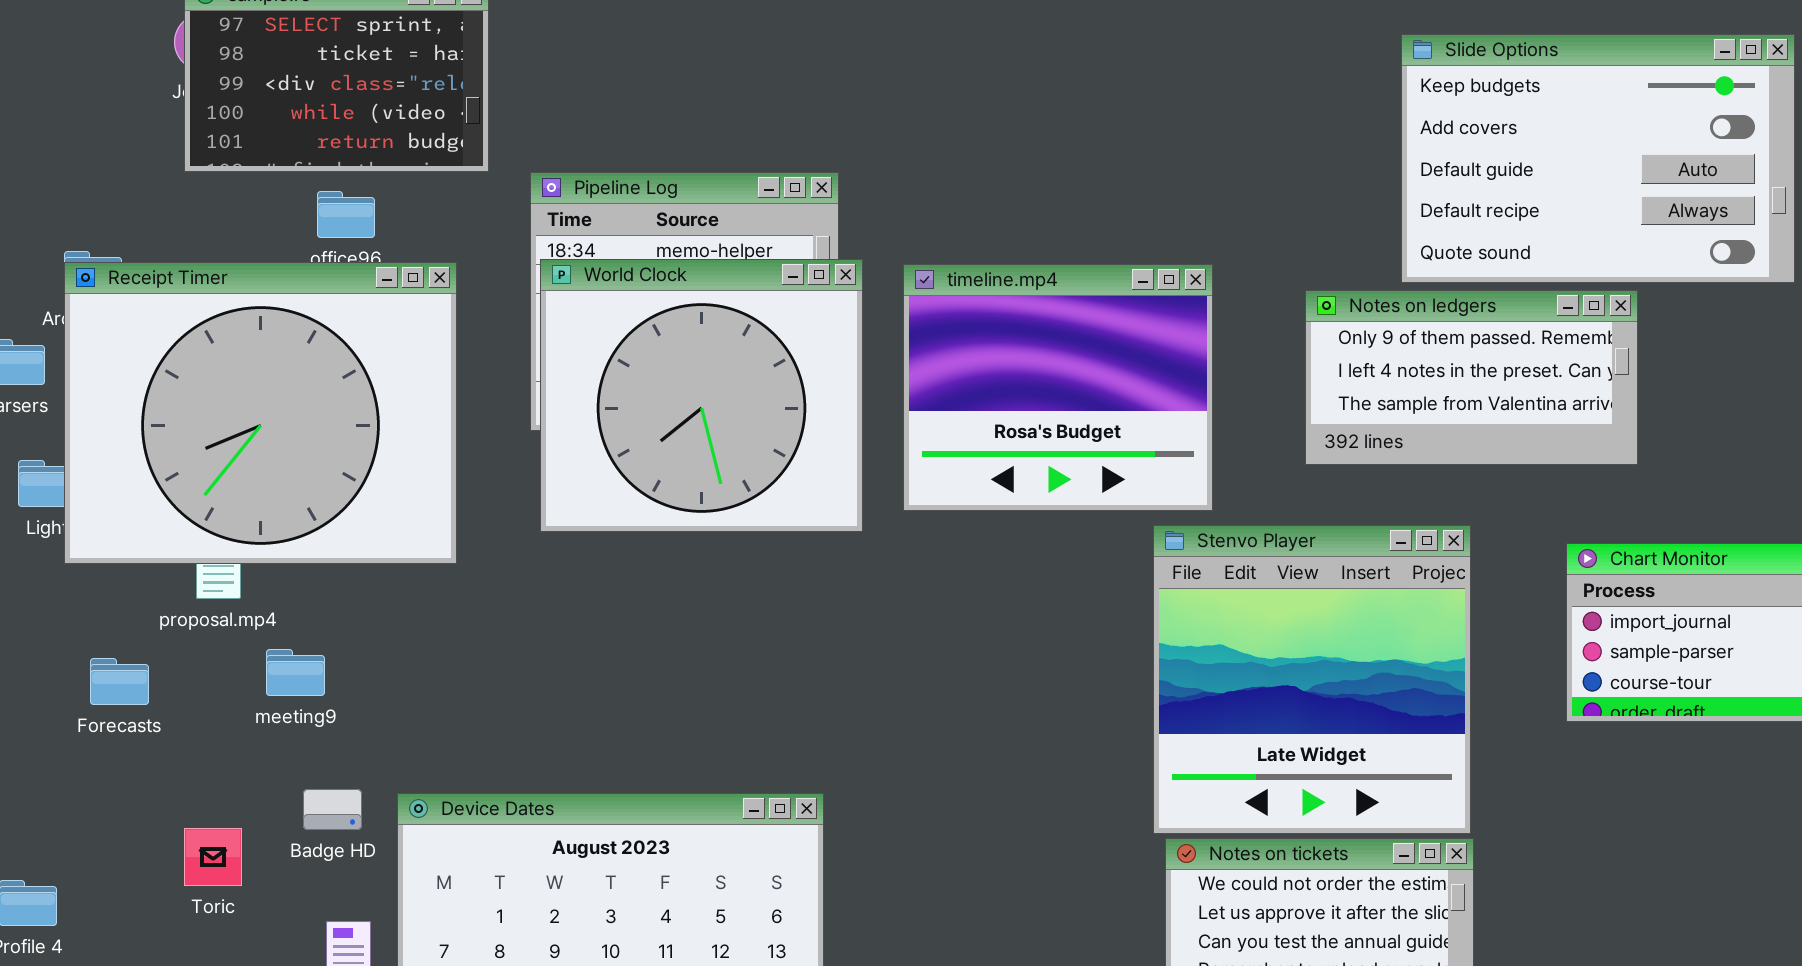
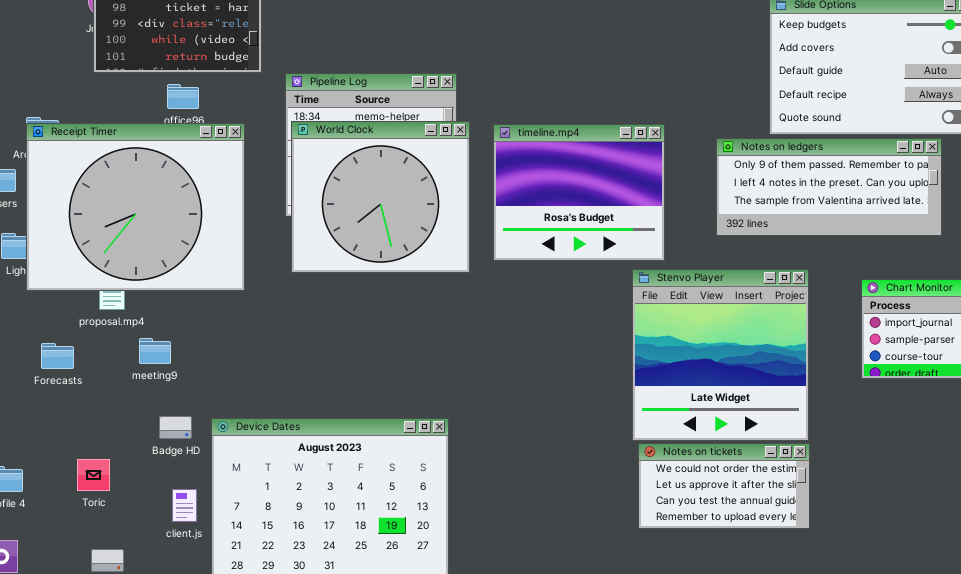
Notes on ledgers: [1305,290,1638,465] -> [716,138,942,236], resized
Toric: [184,828,242,886] -> [77,459,110,491], moved

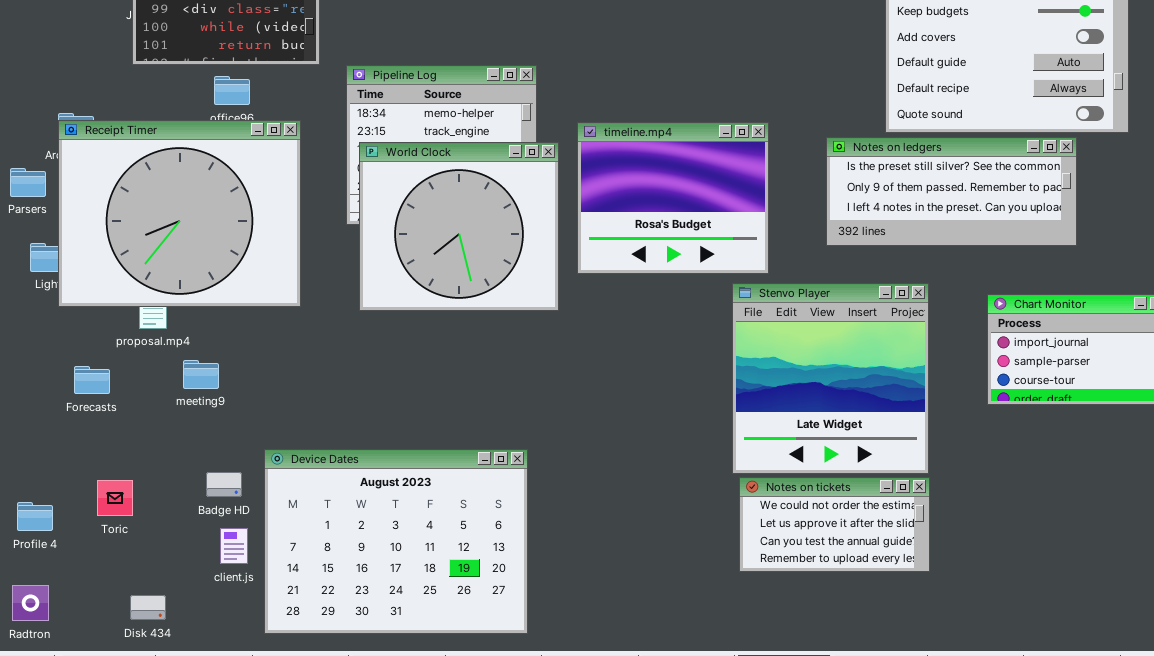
World Clock: [291,121,470,273] -> [359,142,559,311], moved
Notes on ledgers: [716,138,942,236] -> [826,137,1077,246], scrolled up 1 row
Badge HD: [159,416,192,439] -> [206,472,242,497], moved
Toric: [77,459,110,491] -> [97,480,133,516], moved

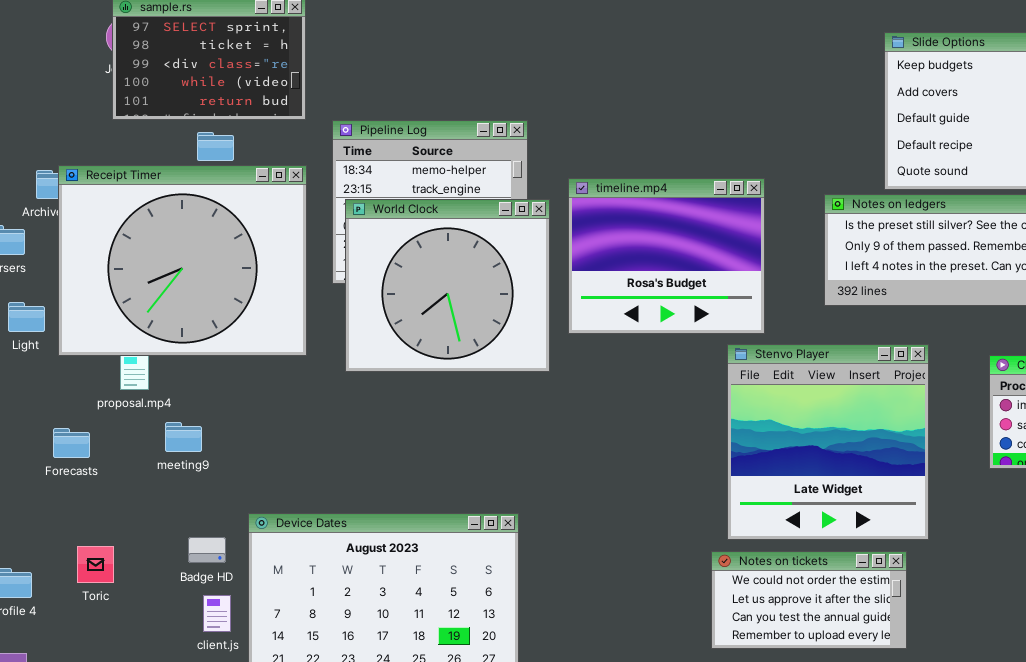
Receipt Timer: [58,120,301,307] -> [58,165,307,356], moved
Notes on tickets: [739,477,930,572] -> [711,551,907,649], moved

